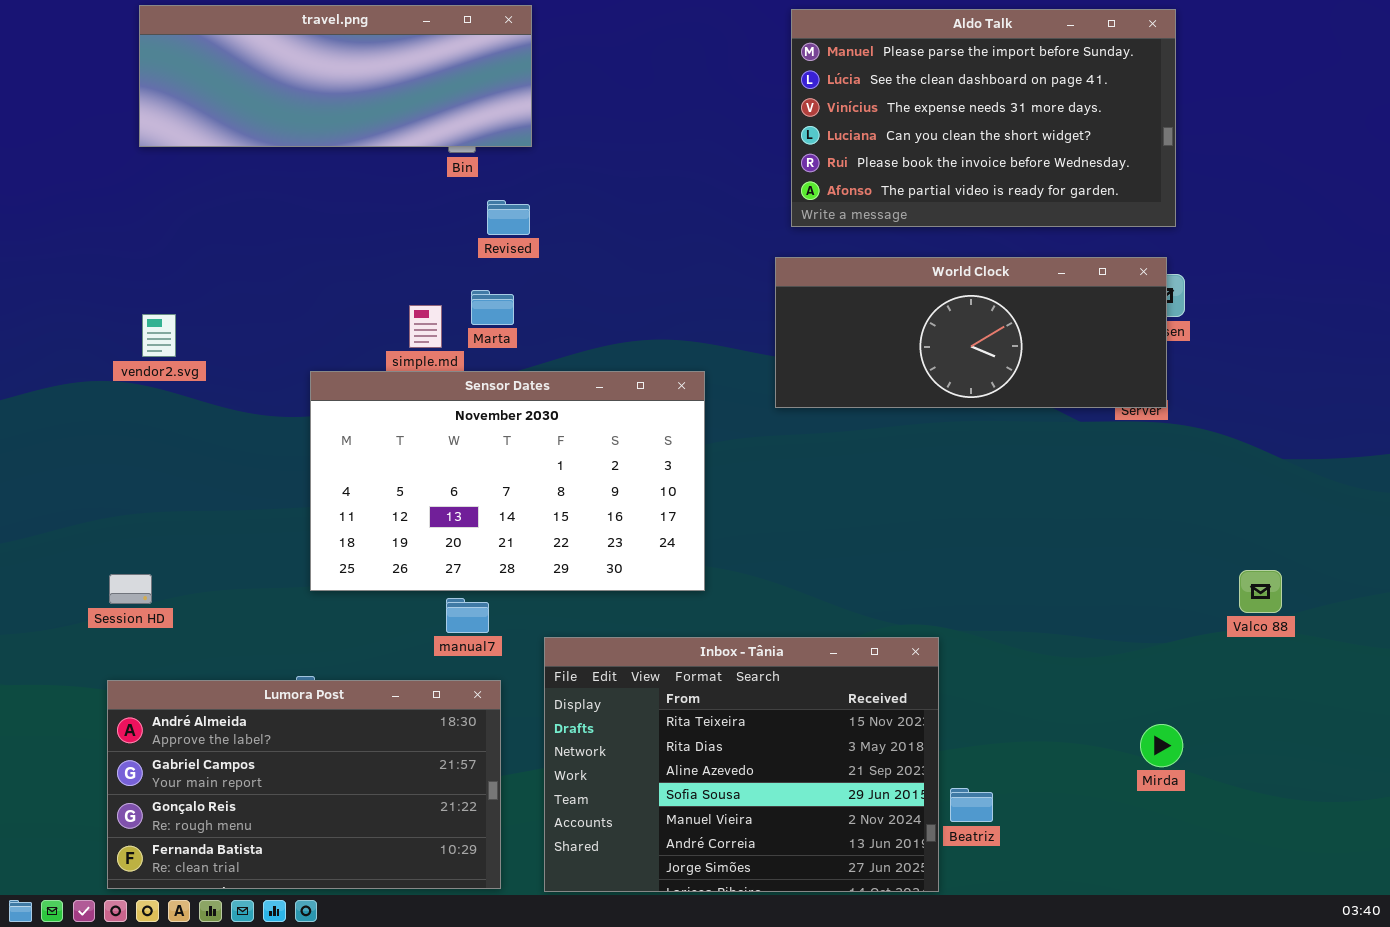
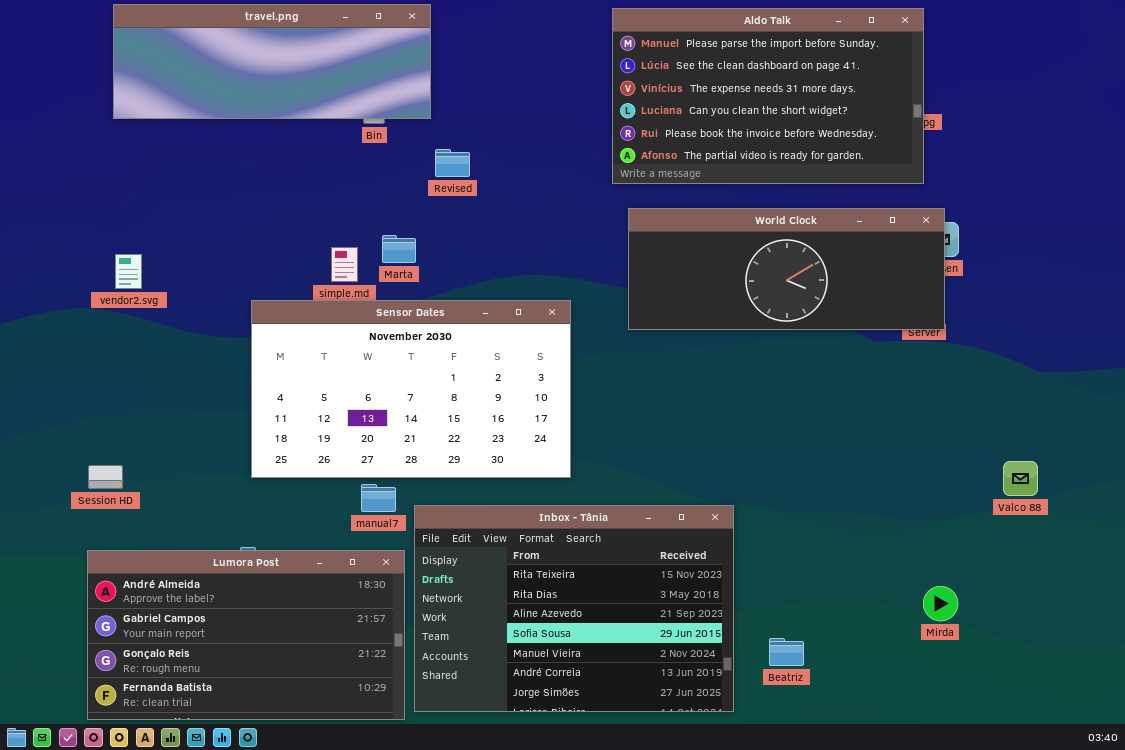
Aldo Talk: [791,9,1176,227] -> [612,8,924,184], moved
Revised: [487,200,530,235] -> [435,149,470,177], moved
Inbox - Tânia: [544,637,939,892] -> [414,505,734,712], moved

